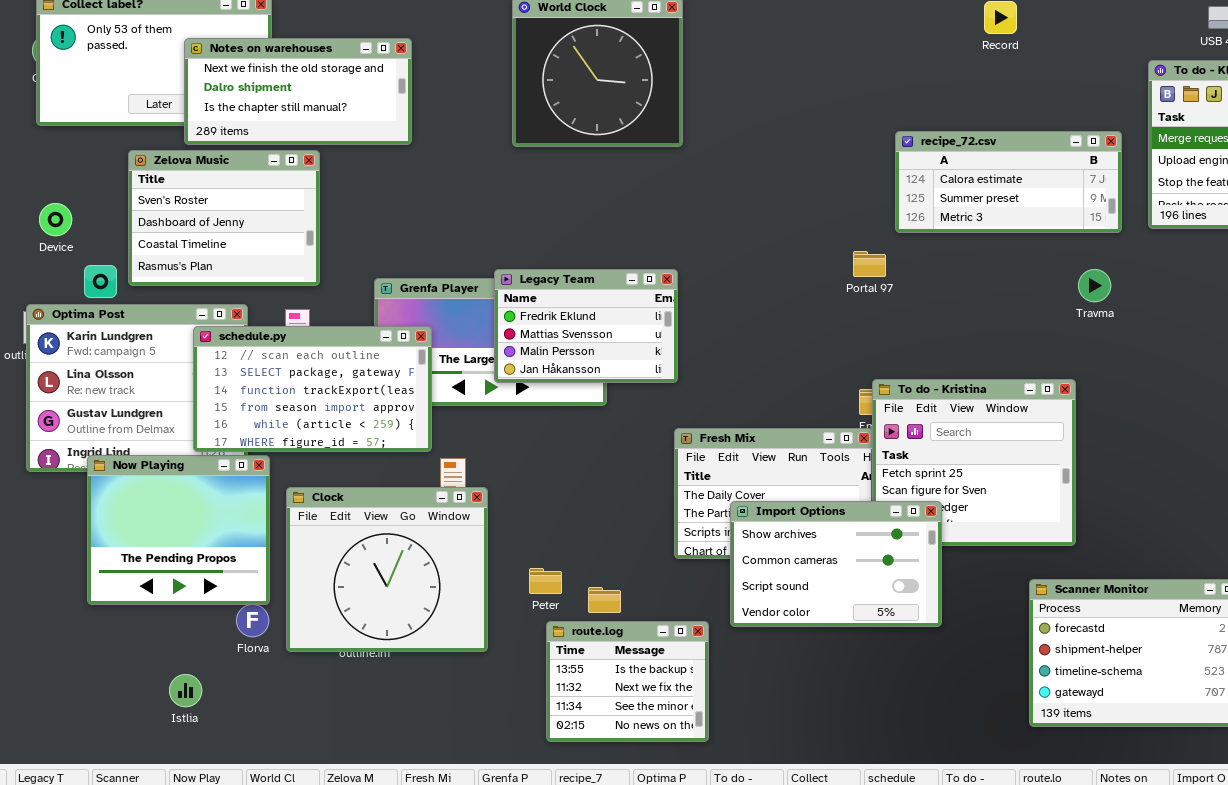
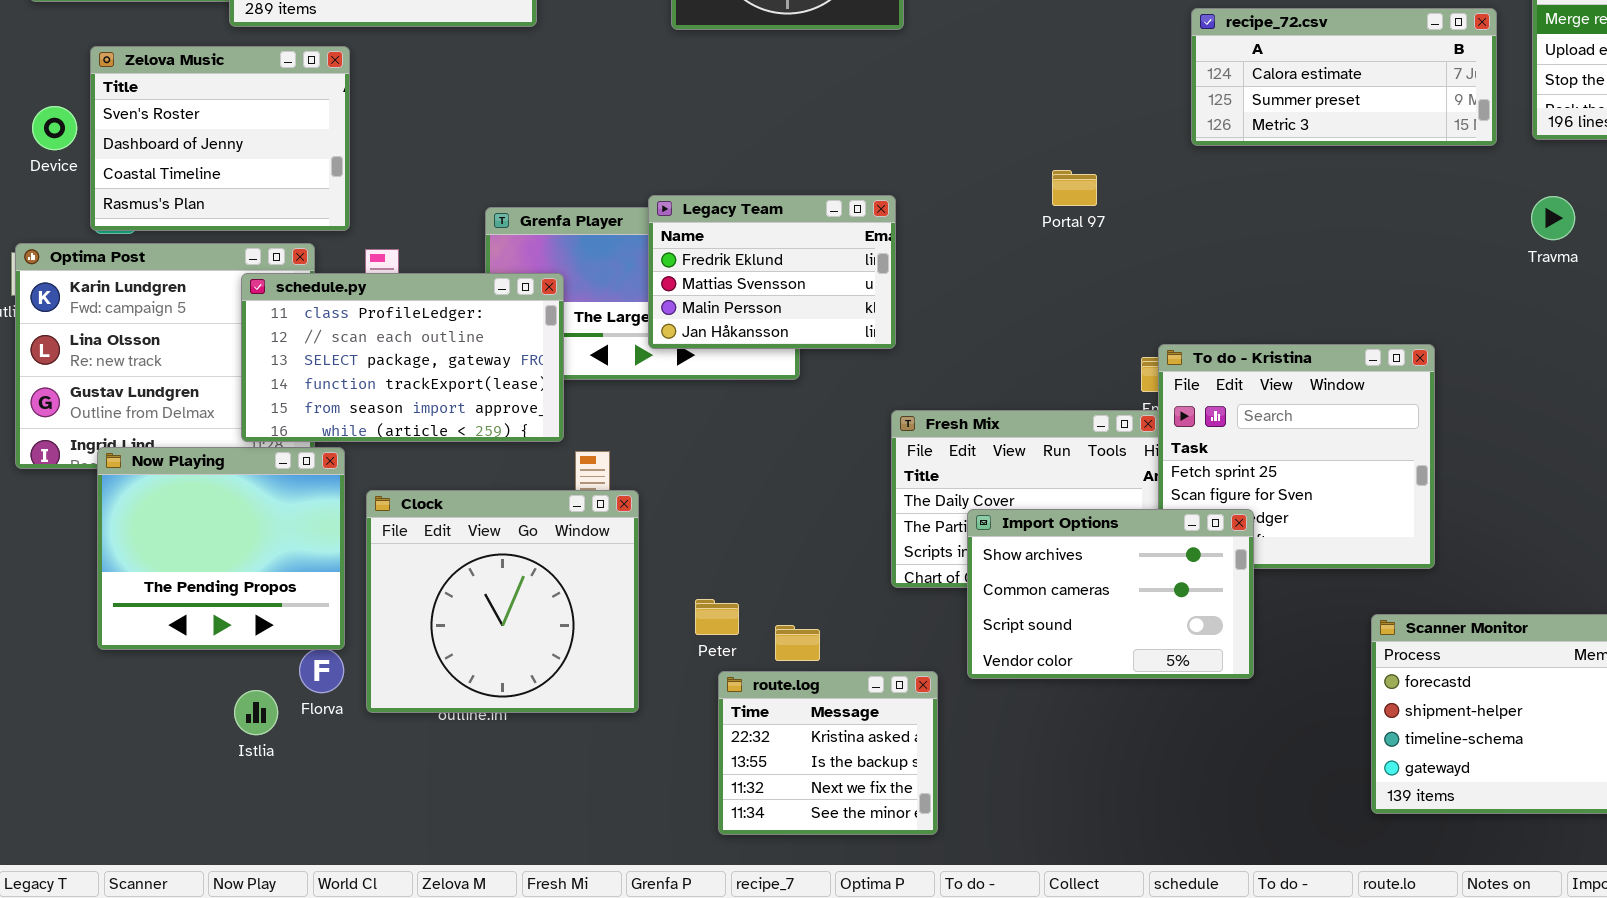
Zelova Music: [128,150,320,286] -> [90,46,350,231], moved
Portal 97: [853,251,886,277] -> [1052,170,1097,206], moved
Travma: [1078,269,1111,302] -> [1531,196,1575,240], moved
schedule.py: [193,326,432,452] -> [241,273,564,442], scrolled up 1 row
route.log: [546,621,709,742] -> [718,671,938,835], scrolled up 1 row
Istlia: [169,674,202,707] -> [234,690,278,735], moved

